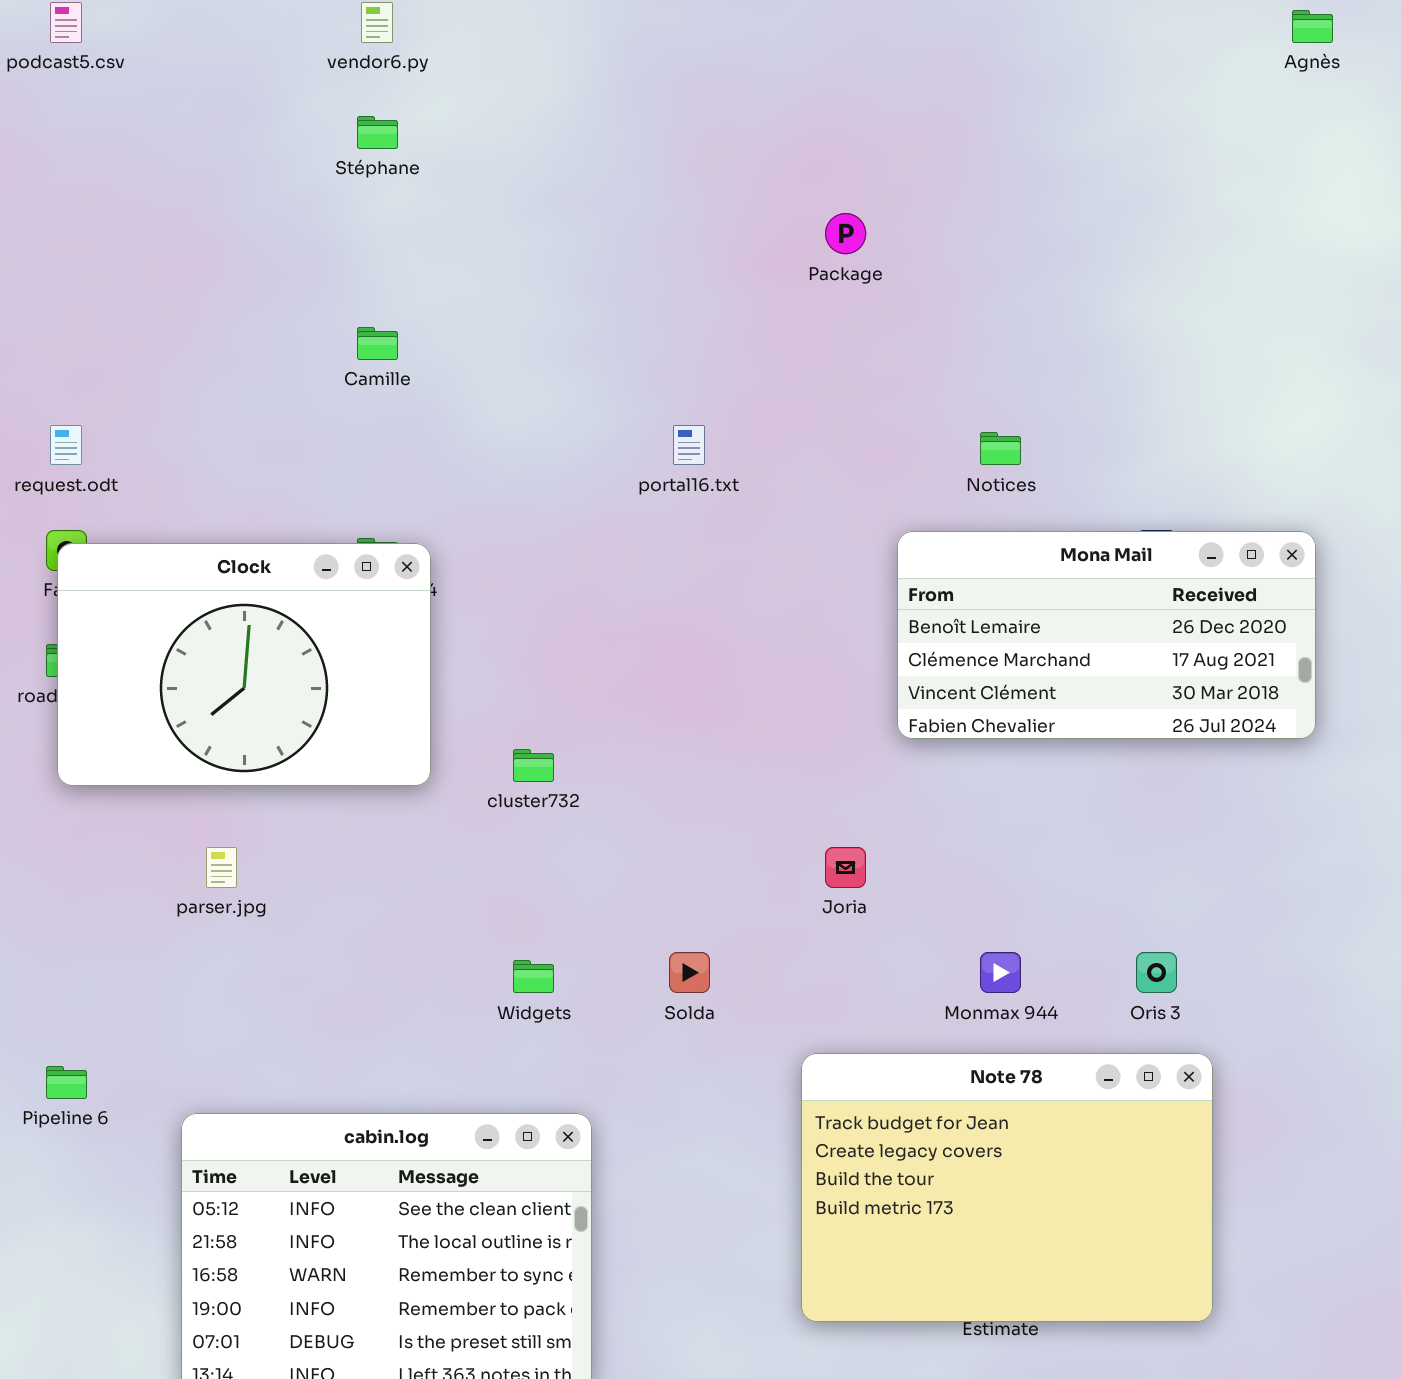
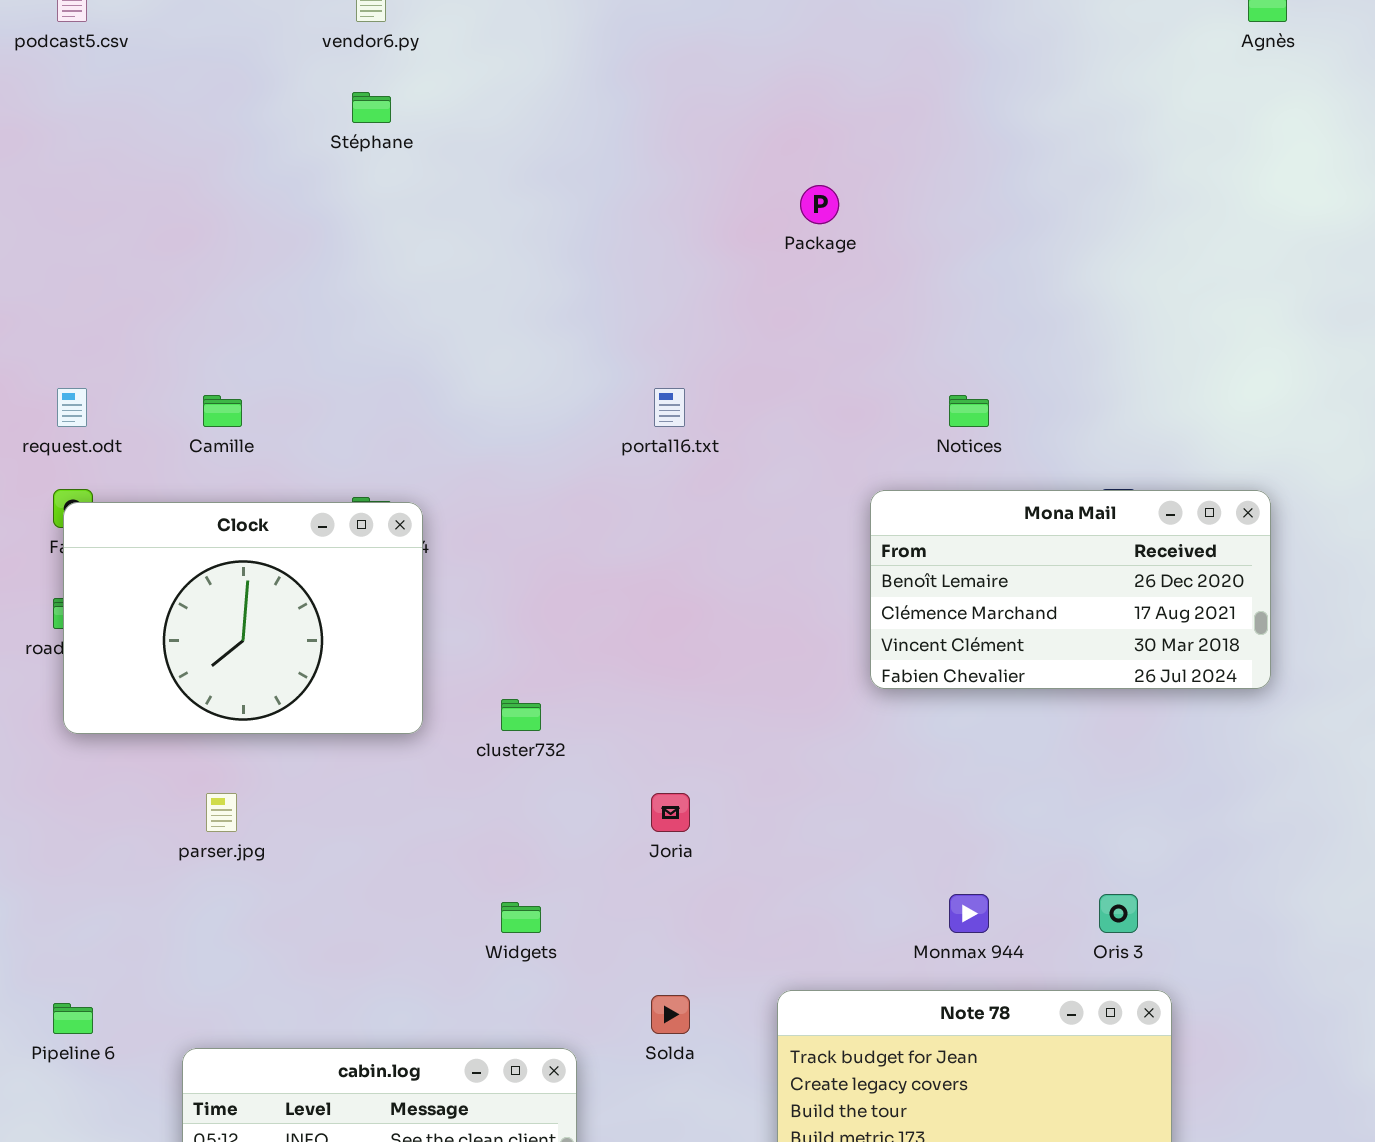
Camille: [357,327,398,360] -> [203,395,242,427], moved
Joria: [825,847,866,888] -> [651,793,690,832], moved
Solda: [669,952,710,993] -> [651,995,690,1034], moved

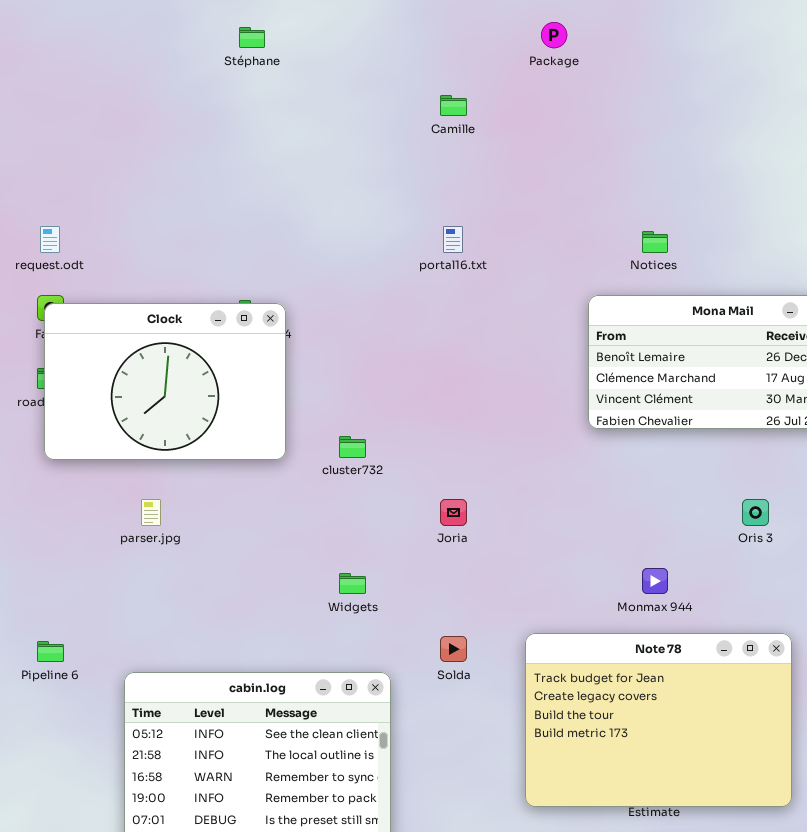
Package: [800,185,839,224] -> [541,22,567,48], moved
Camille: [203,395,242,427] -> [440,95,467,116], moved
Oris 3: [1099,894,1138,933] -> [742,499,769,526], moved

